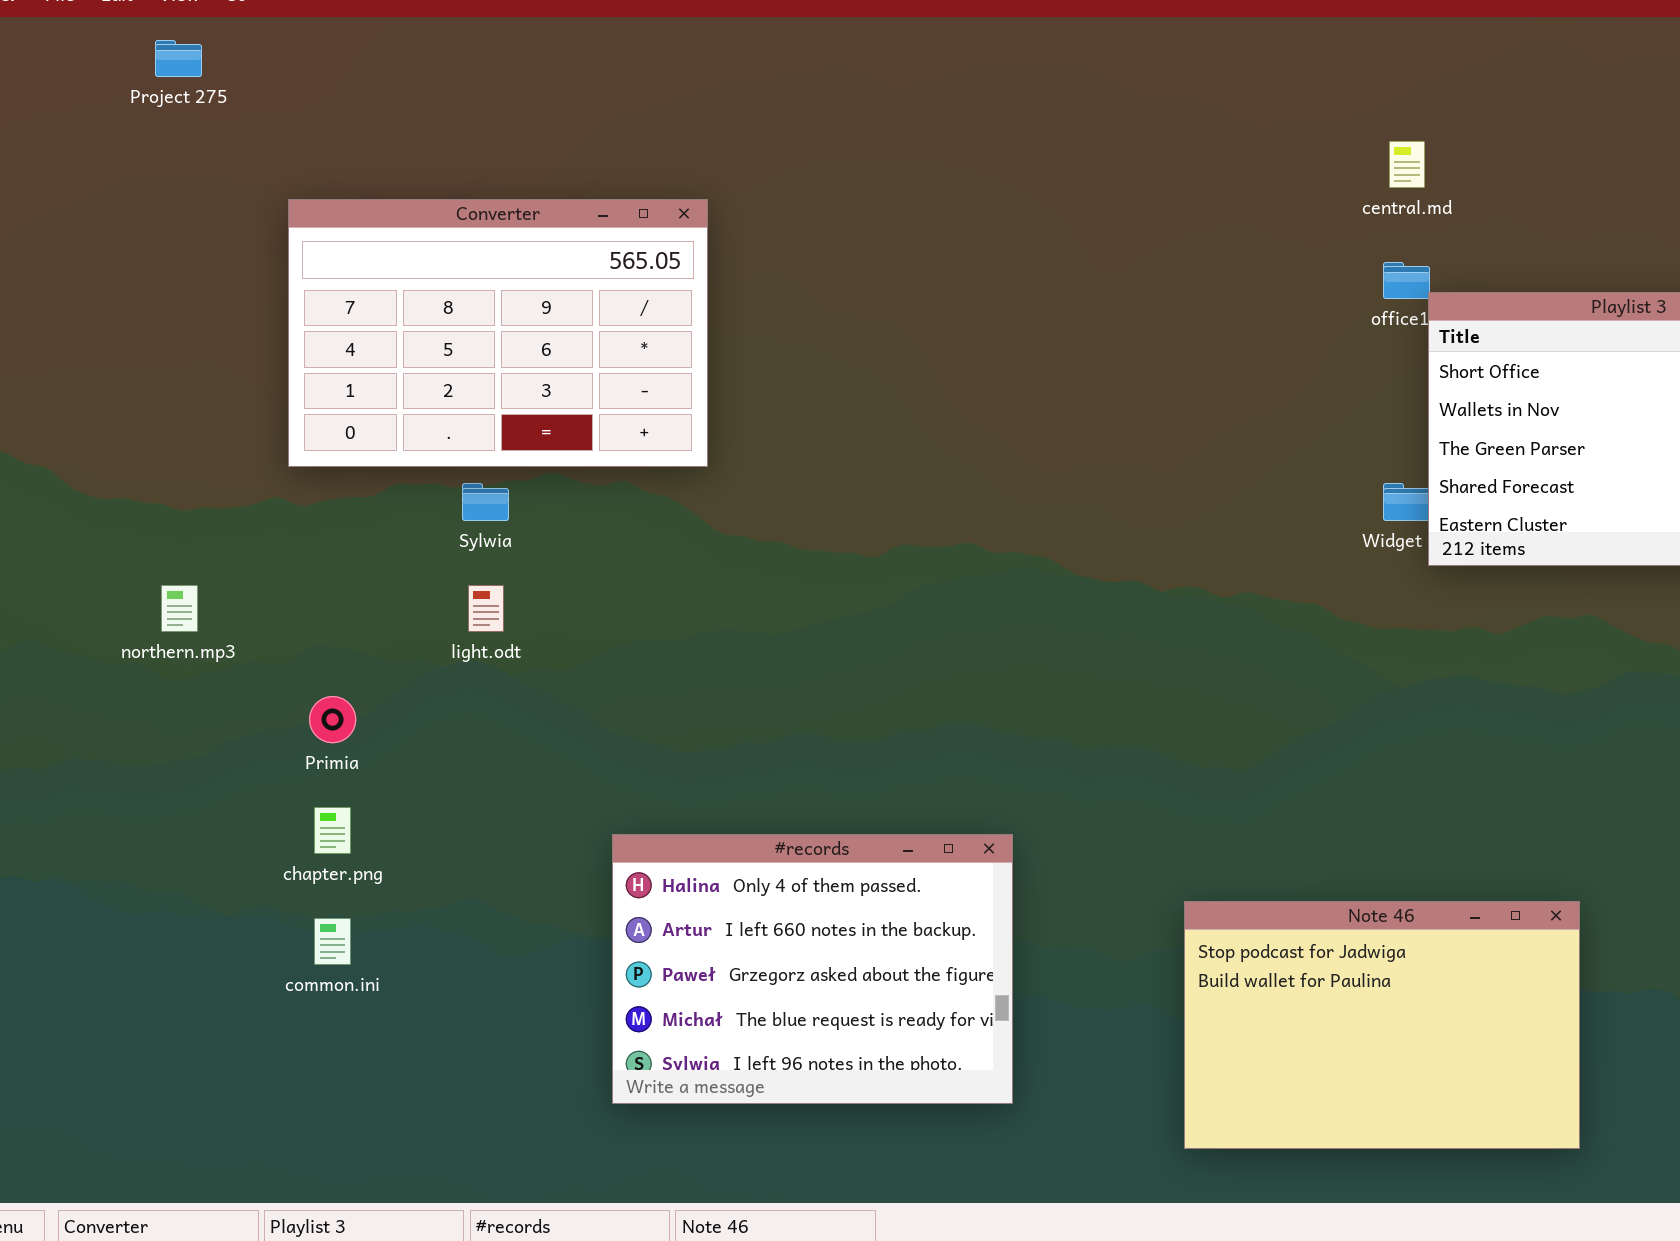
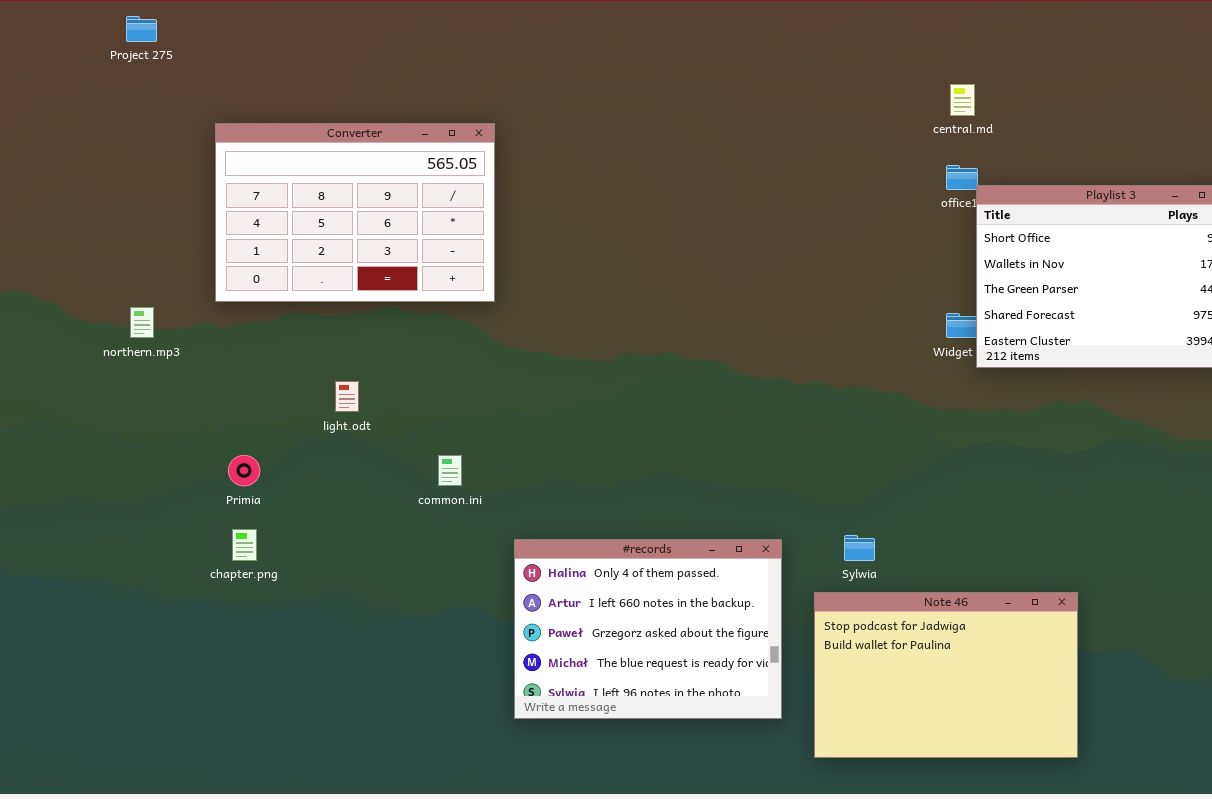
Sylwia: [462,483,509,521] -> [844,535,875,561], moved
northern.mp3: [161,585,198,632] -> [130,307,154,338], moved
#records: [612,834,1013,1104] -> [514,539,782,719], moved
common.ini: [314,918,351,965] -> [438,455,462,486], moved

